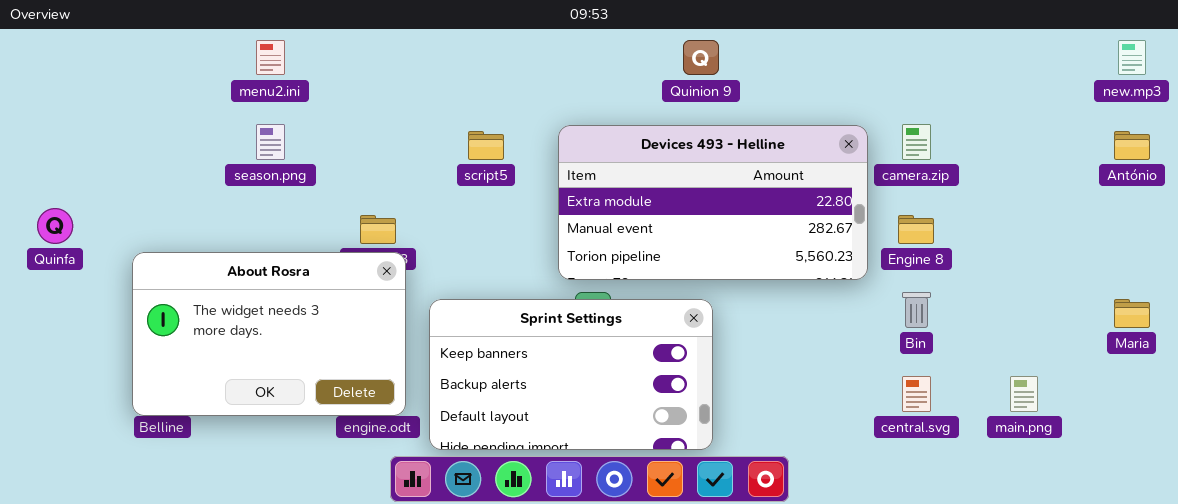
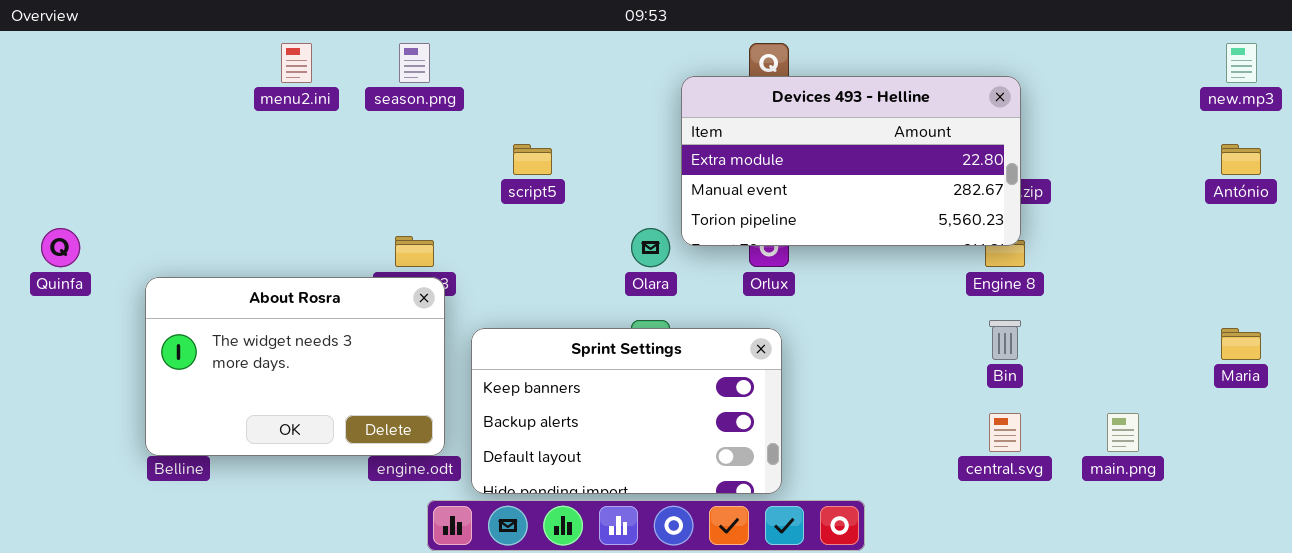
season.png: [256,124,285,160] -> [399,43,430,83], moved
Devices 493 - Helline: [558,125,868,280] -> [681,76,1021,246], moved

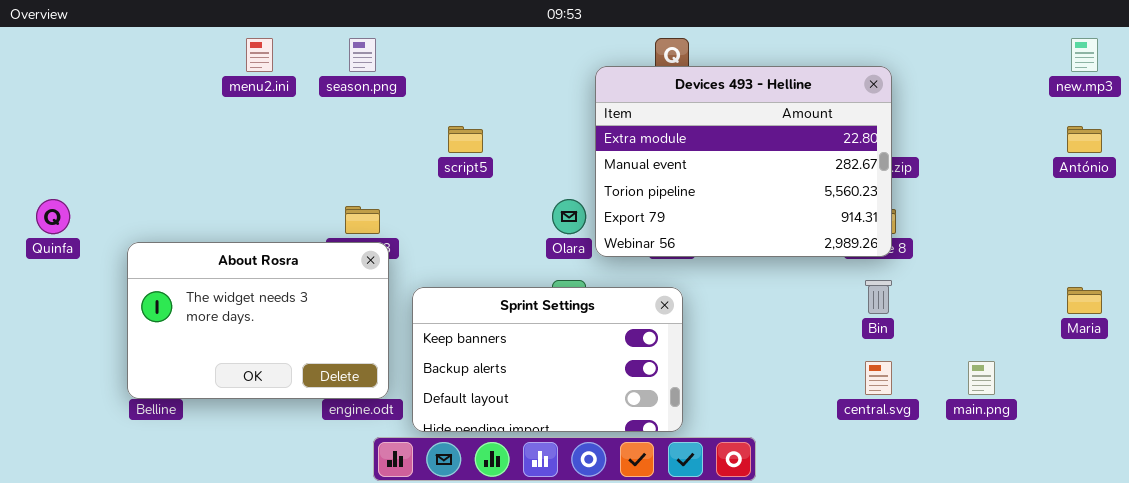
Devices 493 - Helline: [681,76,1021,246] -> [595,66,892,257], resized

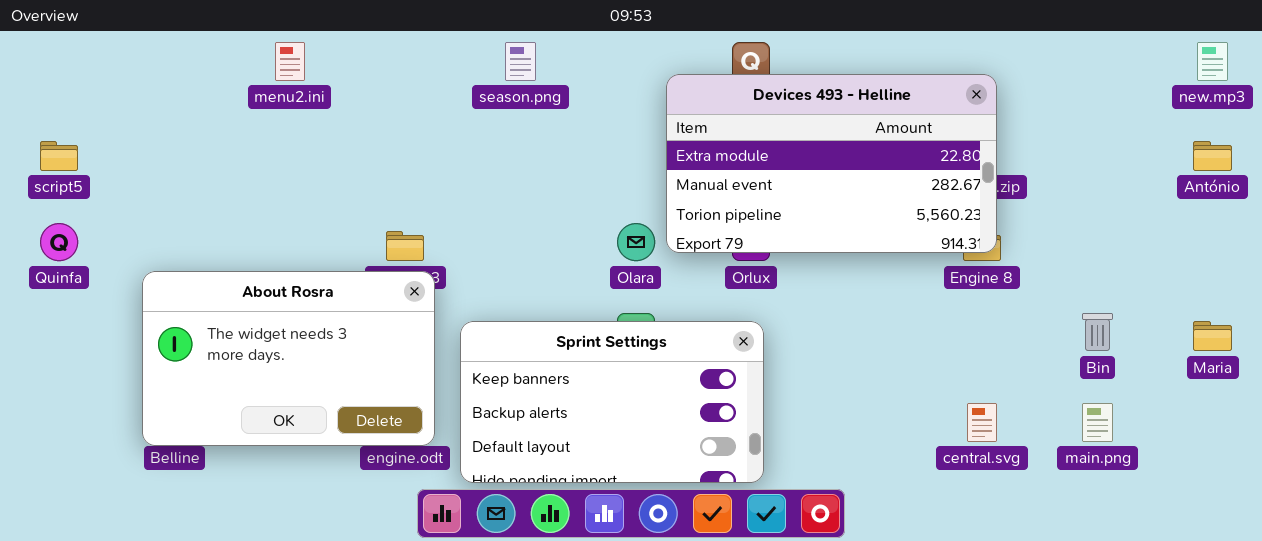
season.png: [349,38,376,72] -> [505,42,536,81], moved
Devices 493 - Helline: [595,66,892,257] -> [666,74,997,253], resized
script5: [448,126,483,153] -> [40,141,78,171], moved
Bin: [865,280,892,314] -> [1082,313,1113,351], moved

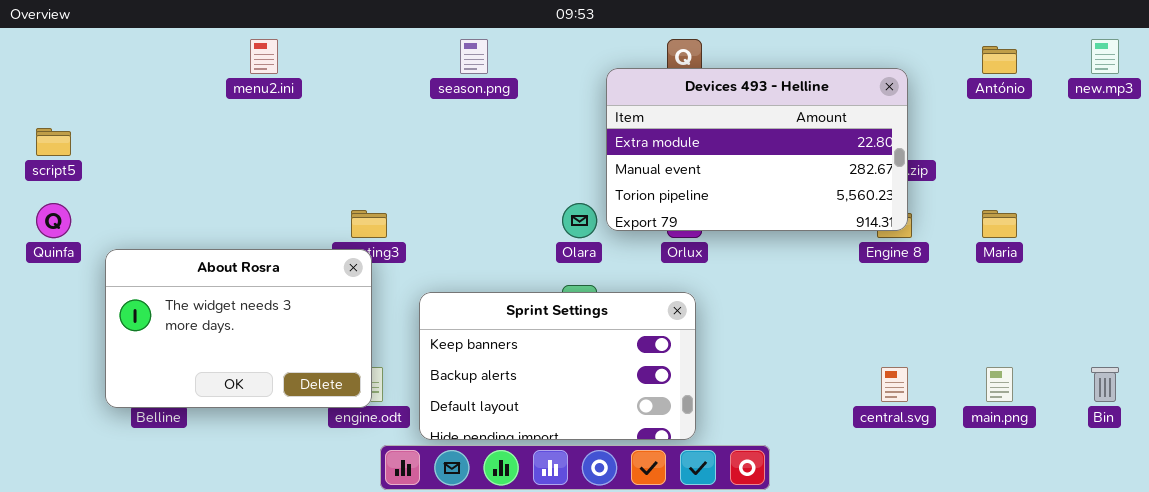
António: [1193,141,1232,171] -> [982,46,1017,74], moved
About Rosra: [142,271,435,446] -> [105,249,372,408], moved
Bin: [1082,313,1113,351] -> [1091,367,1119,402], moved
Maria: [1193,321,1232,351] -> [982,210,1017,238], moved

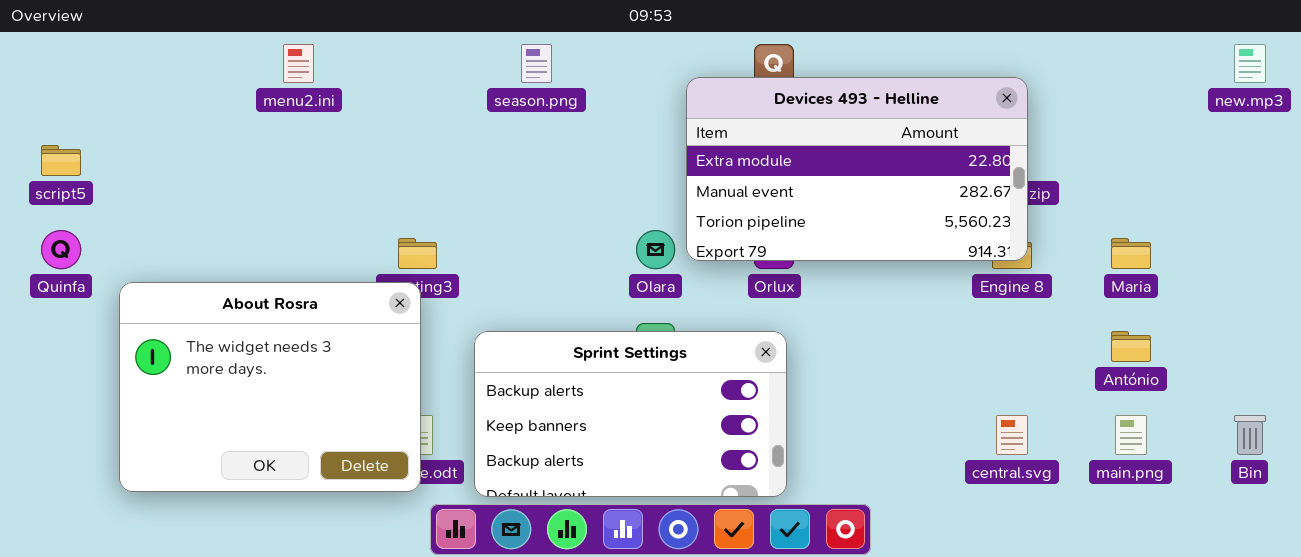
António: [982,46,1017,74] -> [1111,331,1151,362], moved
About Rosra: [105,249,372,408] -> [119,282,421,492], resized
Sprint Settings: [419,292,696,440] -> [474,331,787,497], scrolled up 1 row

